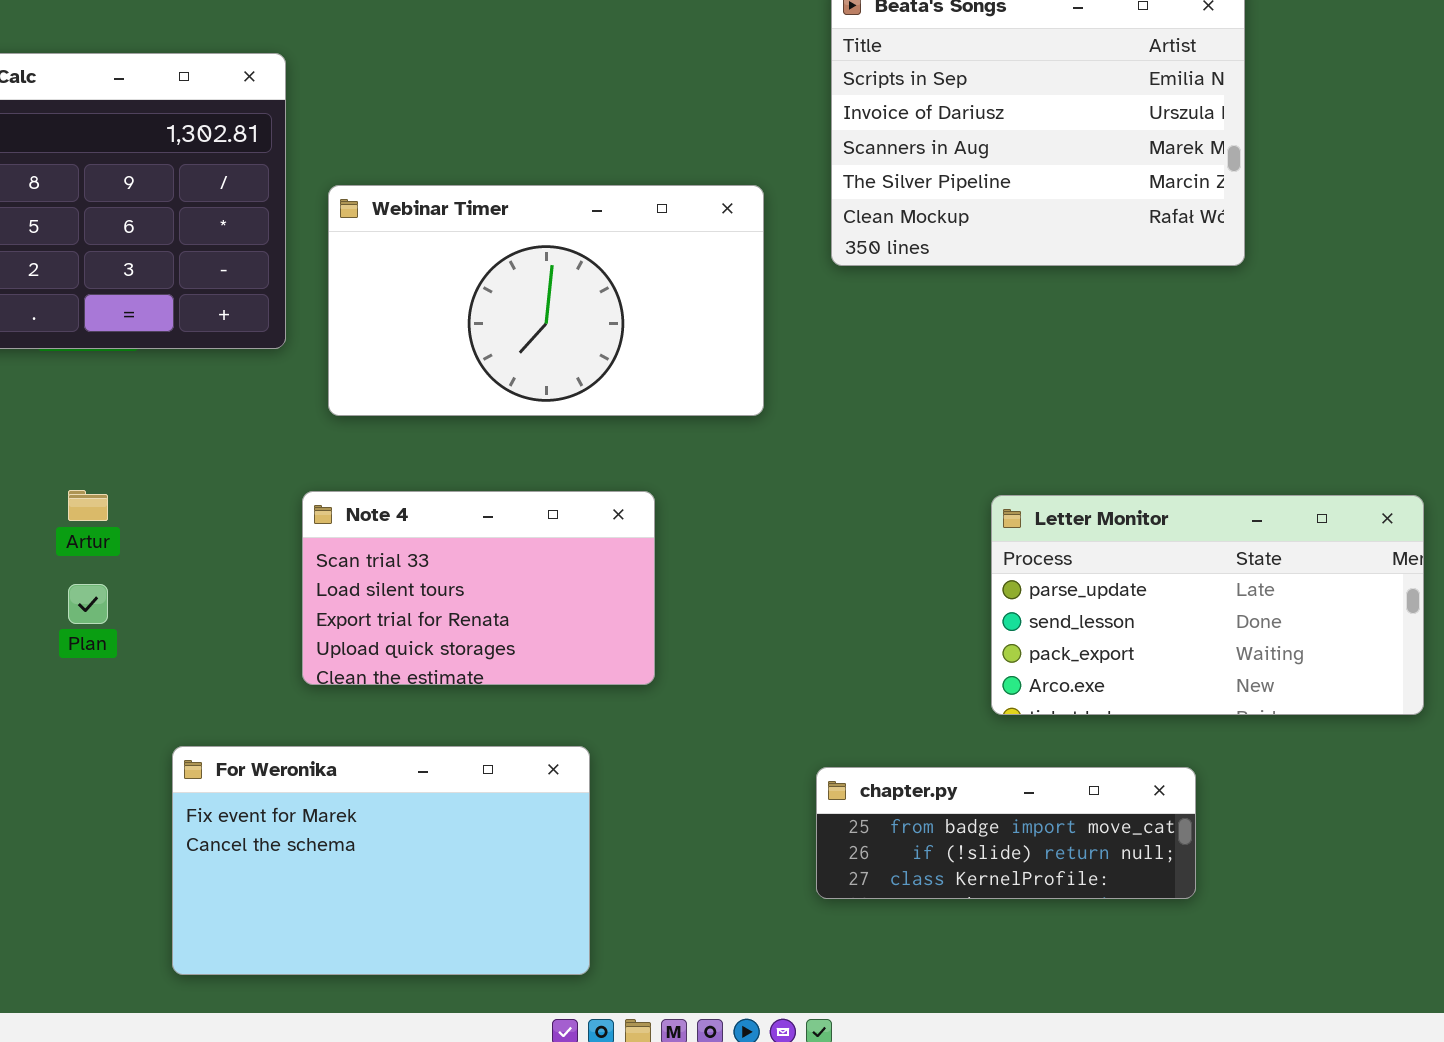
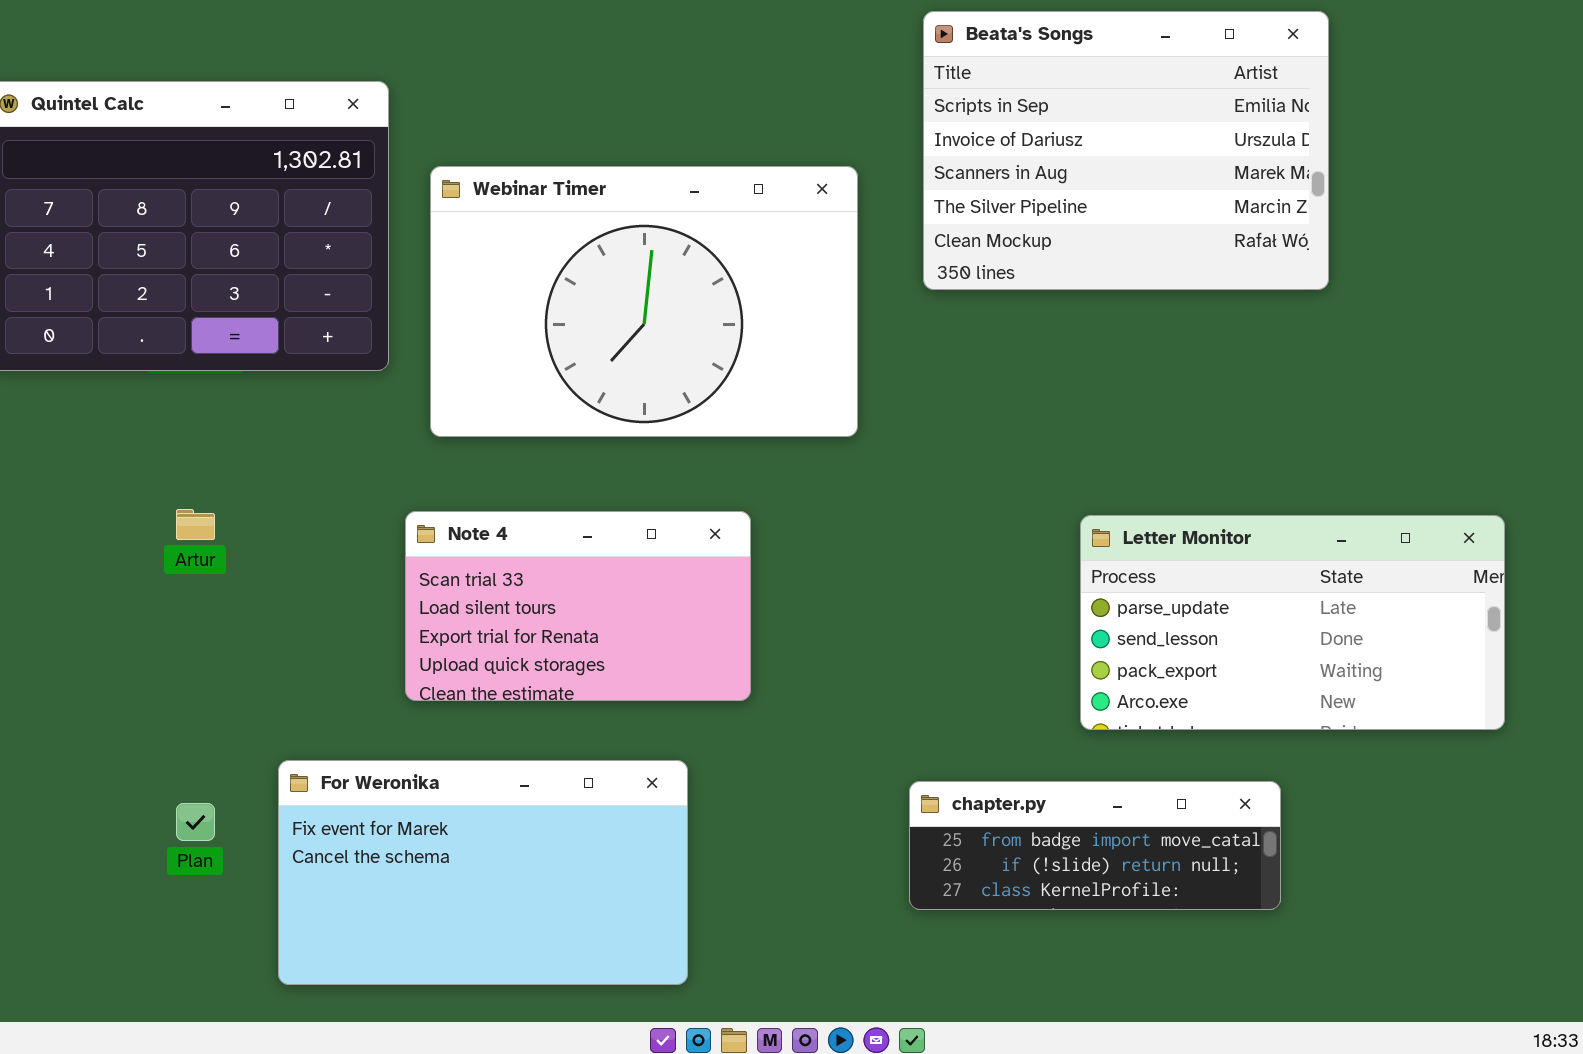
Webinar Timer: [328,185,764,416] -> [430,166,858,437], resized
Plan: [68,584,108,624] -> [176,803,215,841], moved

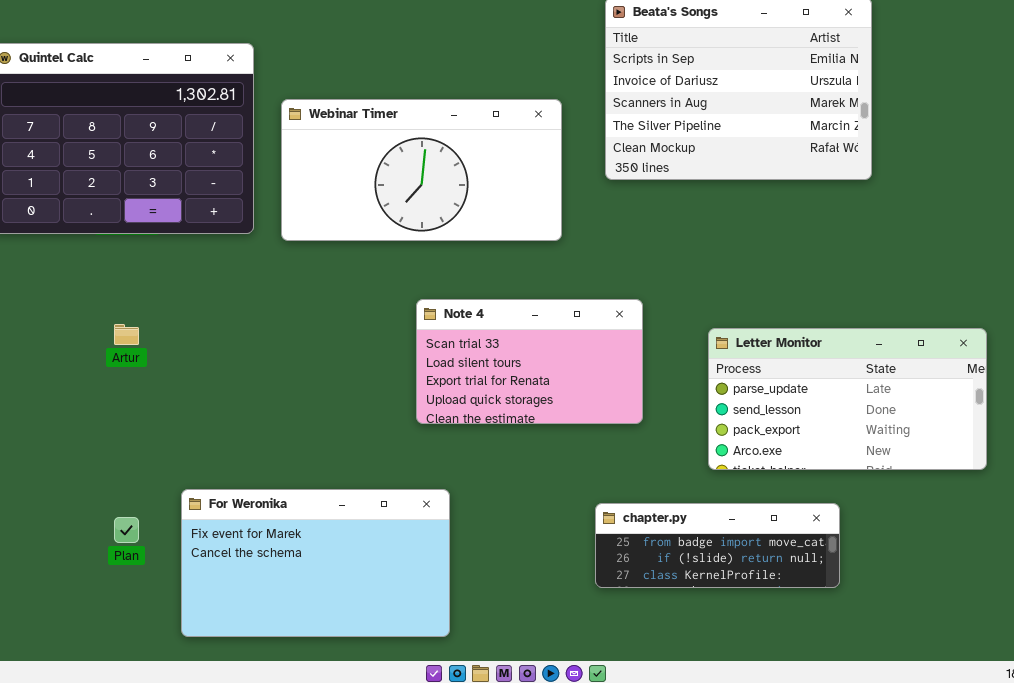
Webinar Timer: [430,166,858,437] -> [281,99,562,241], resized
Note 4: [405,511,751,701] -> [416,299,643,424], moved

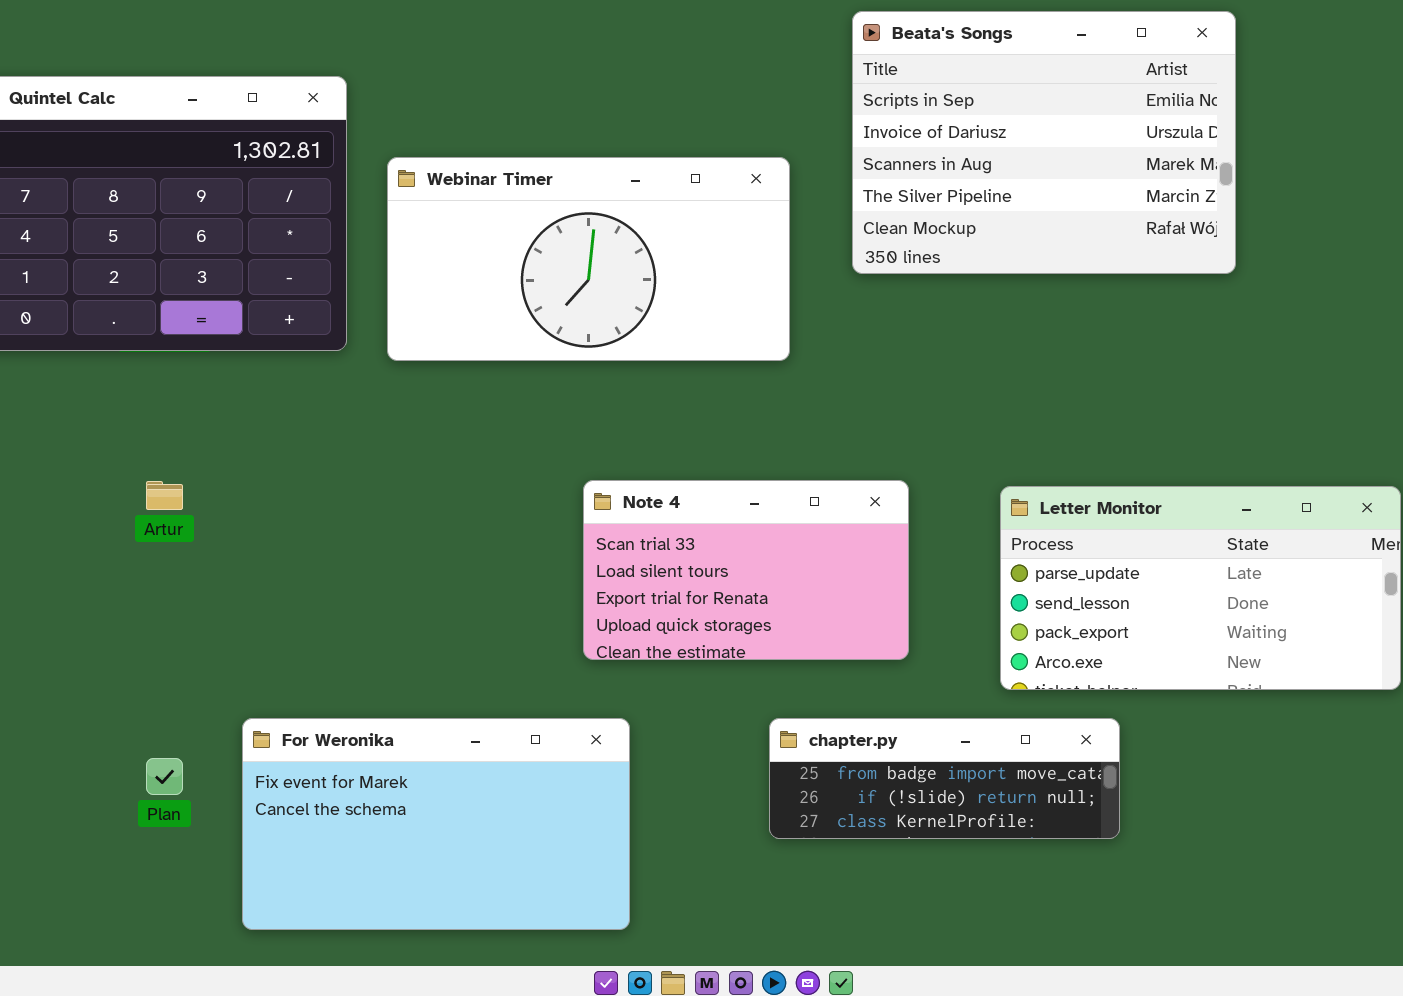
Note 4: [416,299,643,424] -> [583,480,909,660], moved
chapter.py: [595,503,840,588] -> [769,718,1120,839], moved

